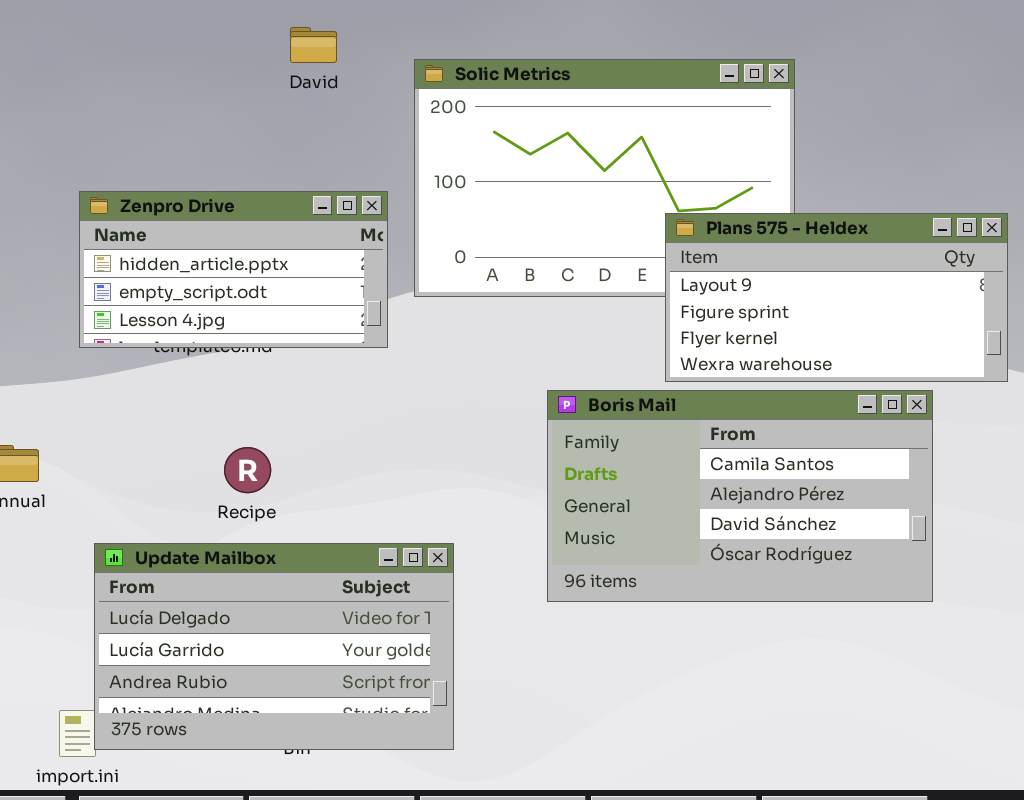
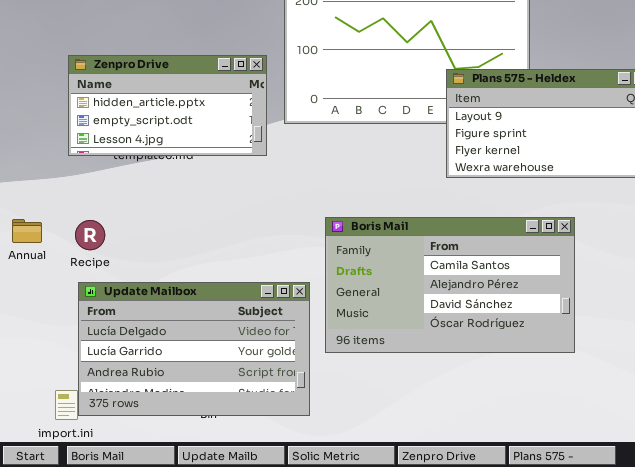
Boris Mail: [547,390,933,602] -> [325,217,575,353], moved
Recipe: [224,447,271,493] -> [75,220,105,250], moved

